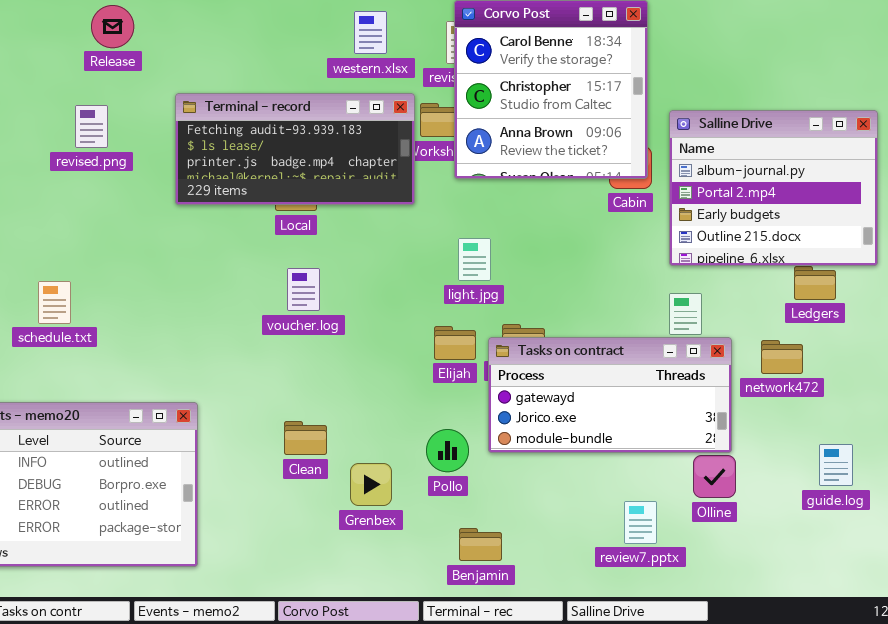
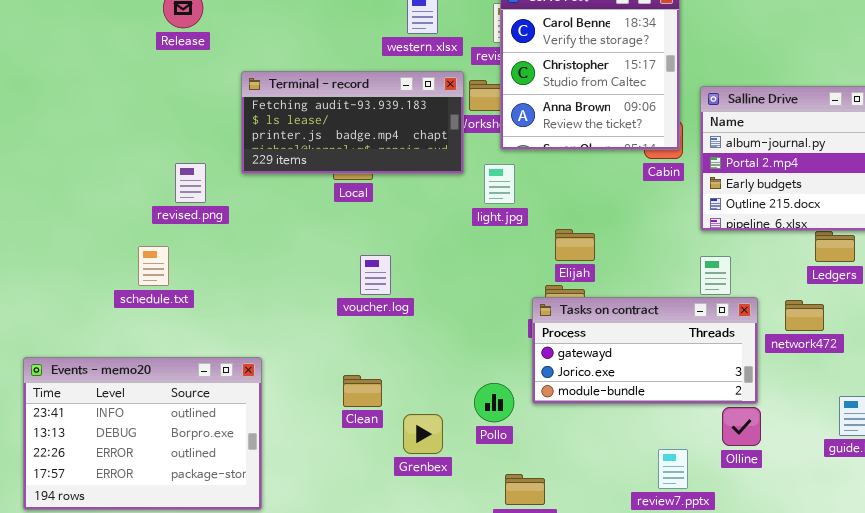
revised.png: [75,105,108,148] -> [175,163,206,203], moved
light.jpg: [458,238,491,281] -> [484,164,515,204], moved
voucher.log: [287,268,320,311] -> [360,255,391,295], moved
schedule.txt: [38,281,71,324] -> [138,246,169,286], moved
Elijah: [434,326,476,360] -> [555,229,595,261], moved

